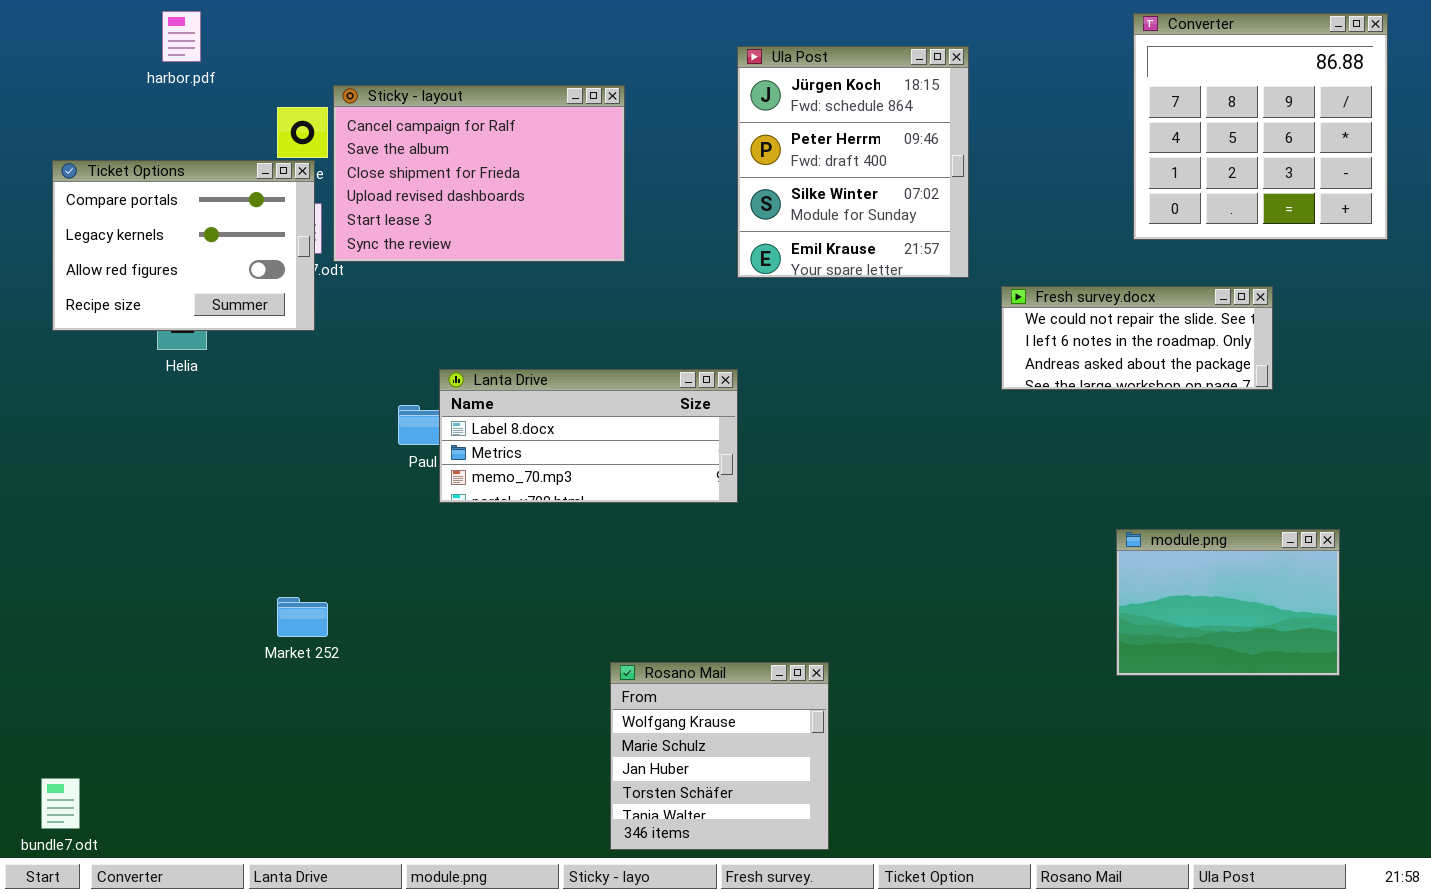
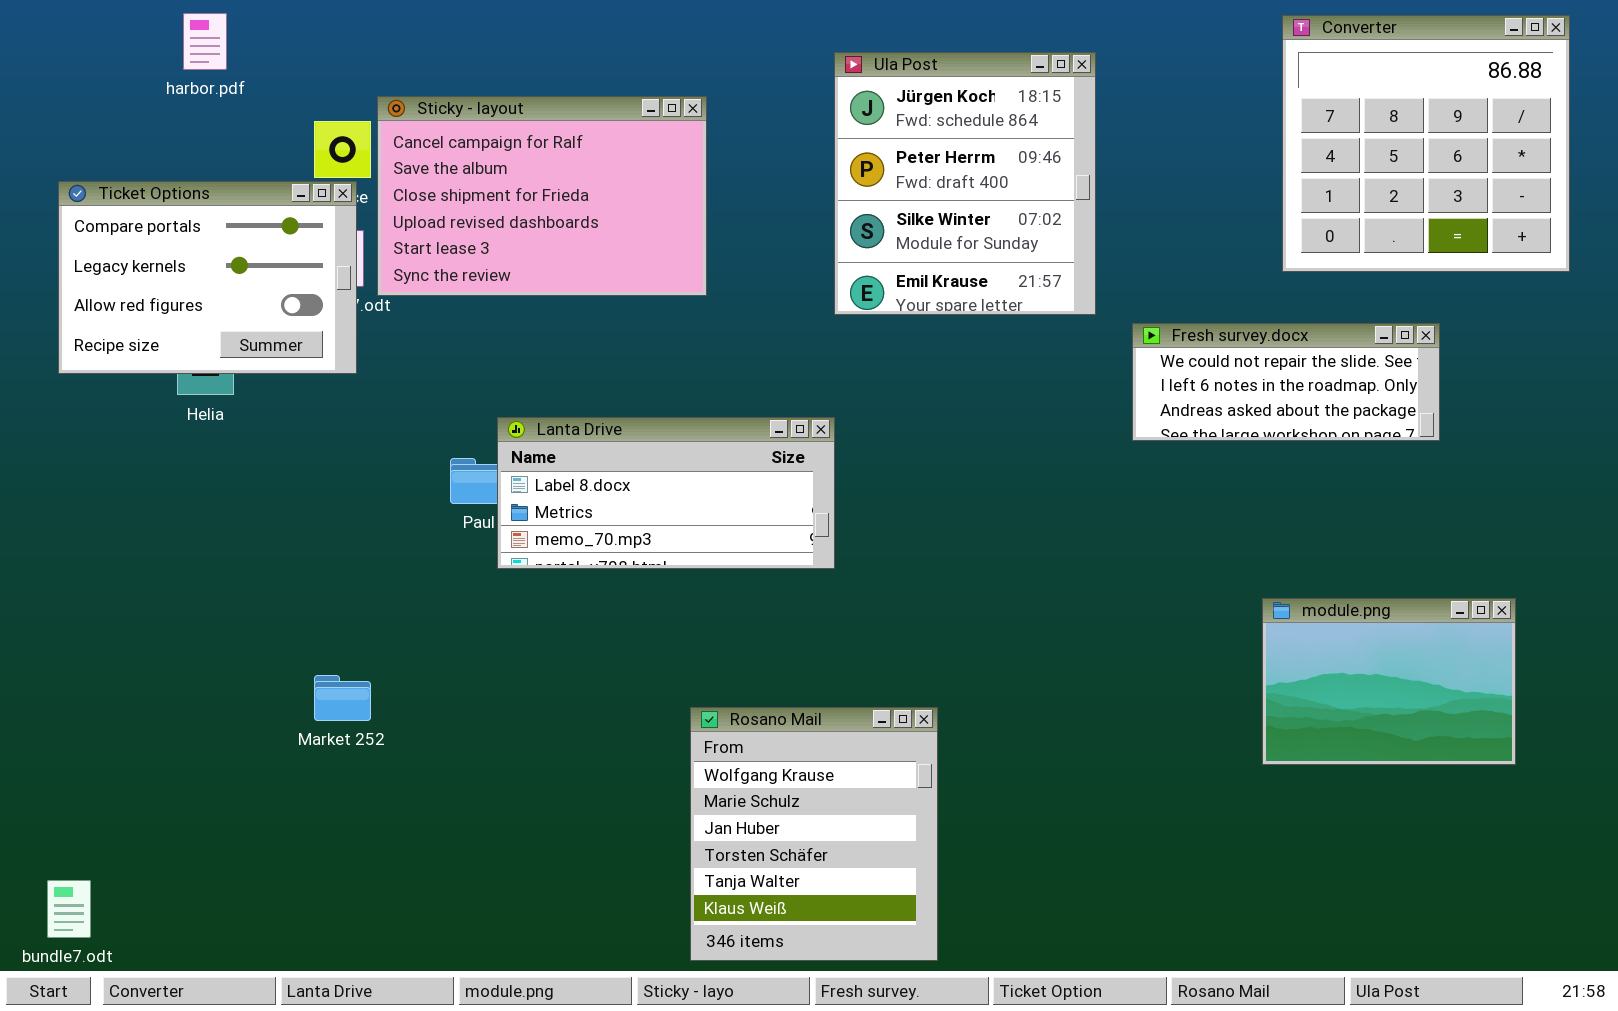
Rosano Mail: [610,662,829,850] -> [690,707,938,961], resized

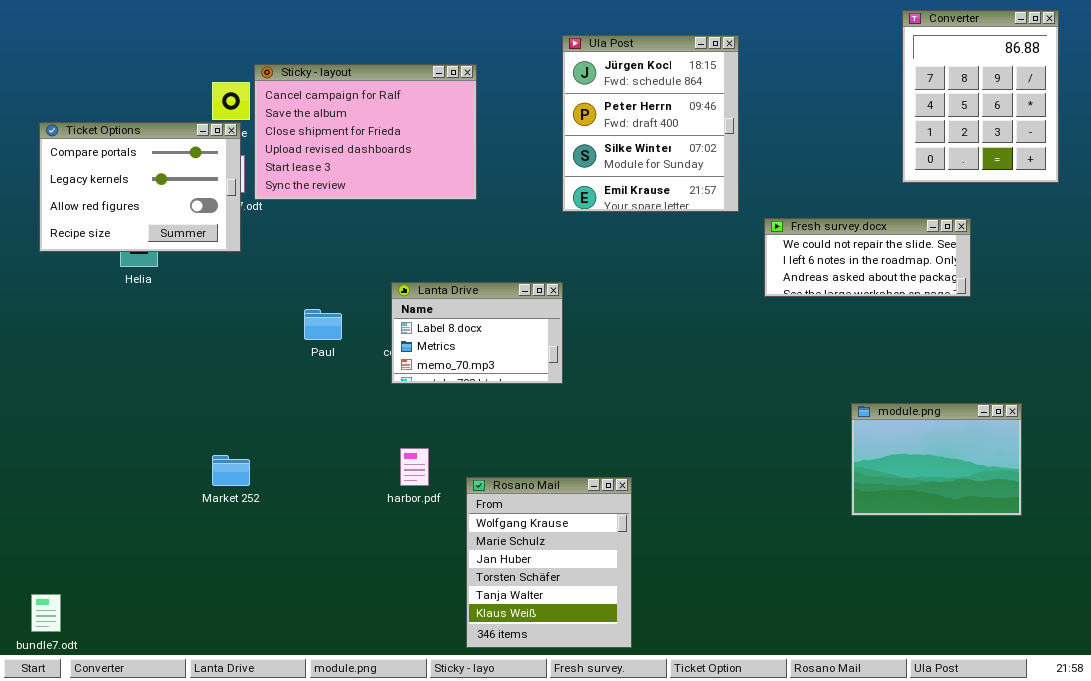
harbor.pdf: [183,13,227,70] -> [400,448,429,486], moved
Converter: [1282,15,1570,272] -> [902,10,1059,183], resized
Lanta Drive: [497,417,835,569] -> [391,282,563,384], resized

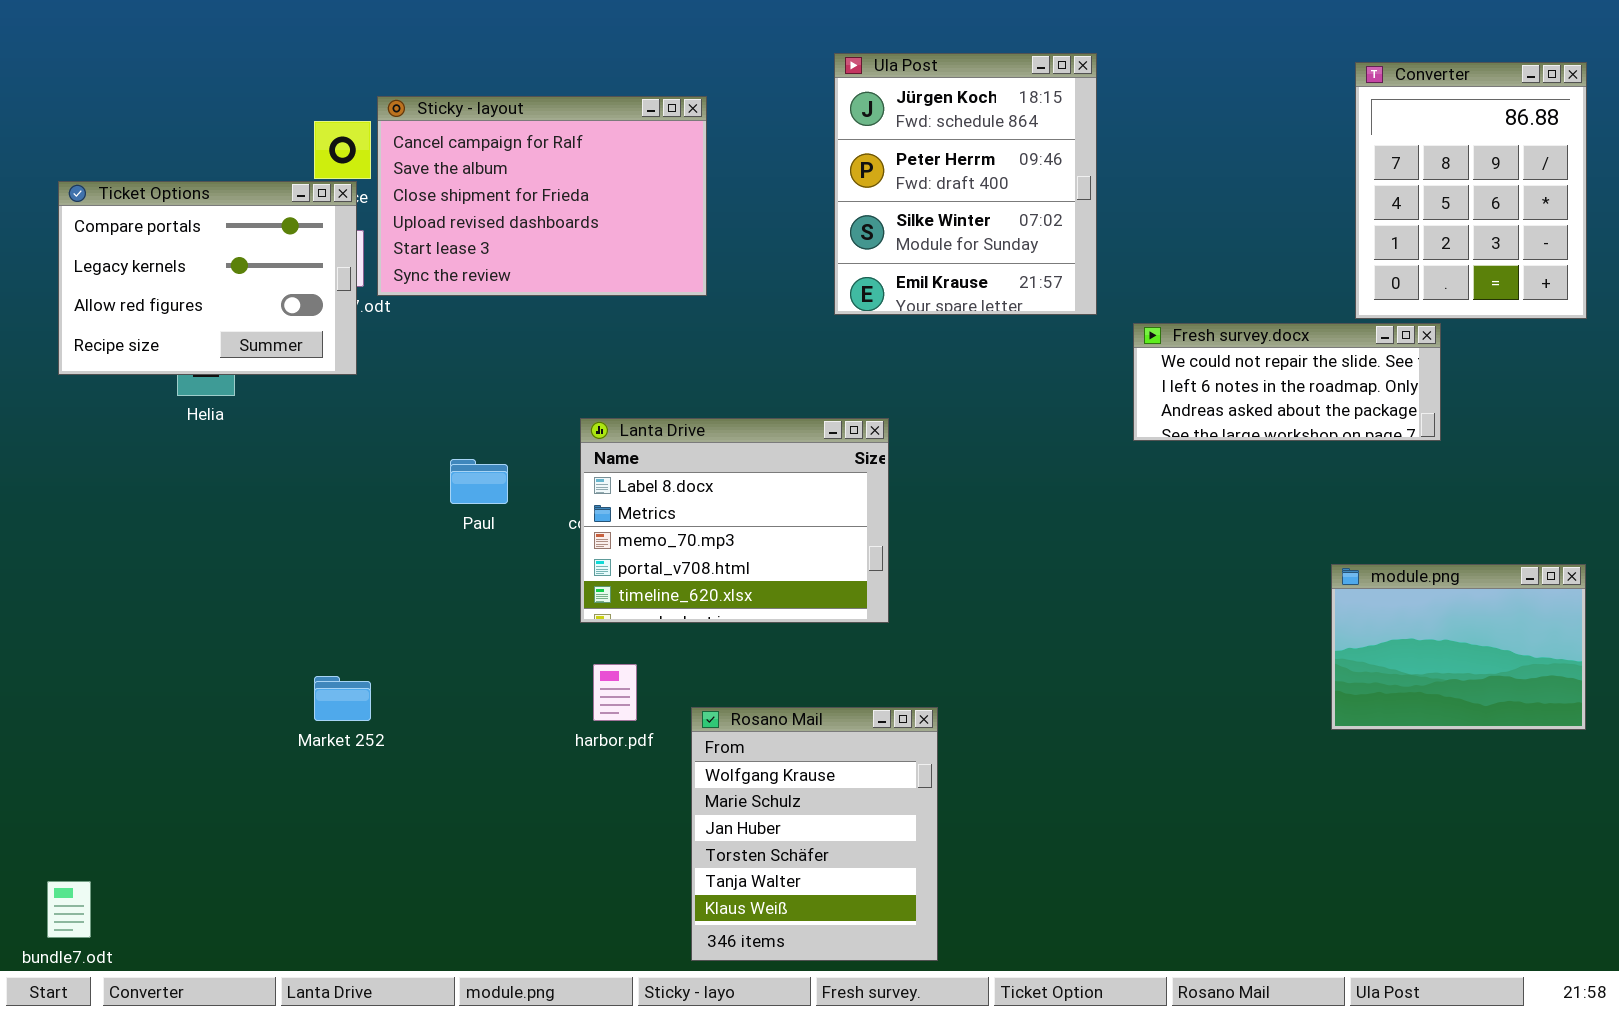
Converter: [902,10,1059,183] -> [1355,62,1587,319], moved
Lanta Drive: [391,282,563,384] -> [580,418,889,623], resized
module.png: [851,403,1022,516] -> [1331,564,1586,730], moved

